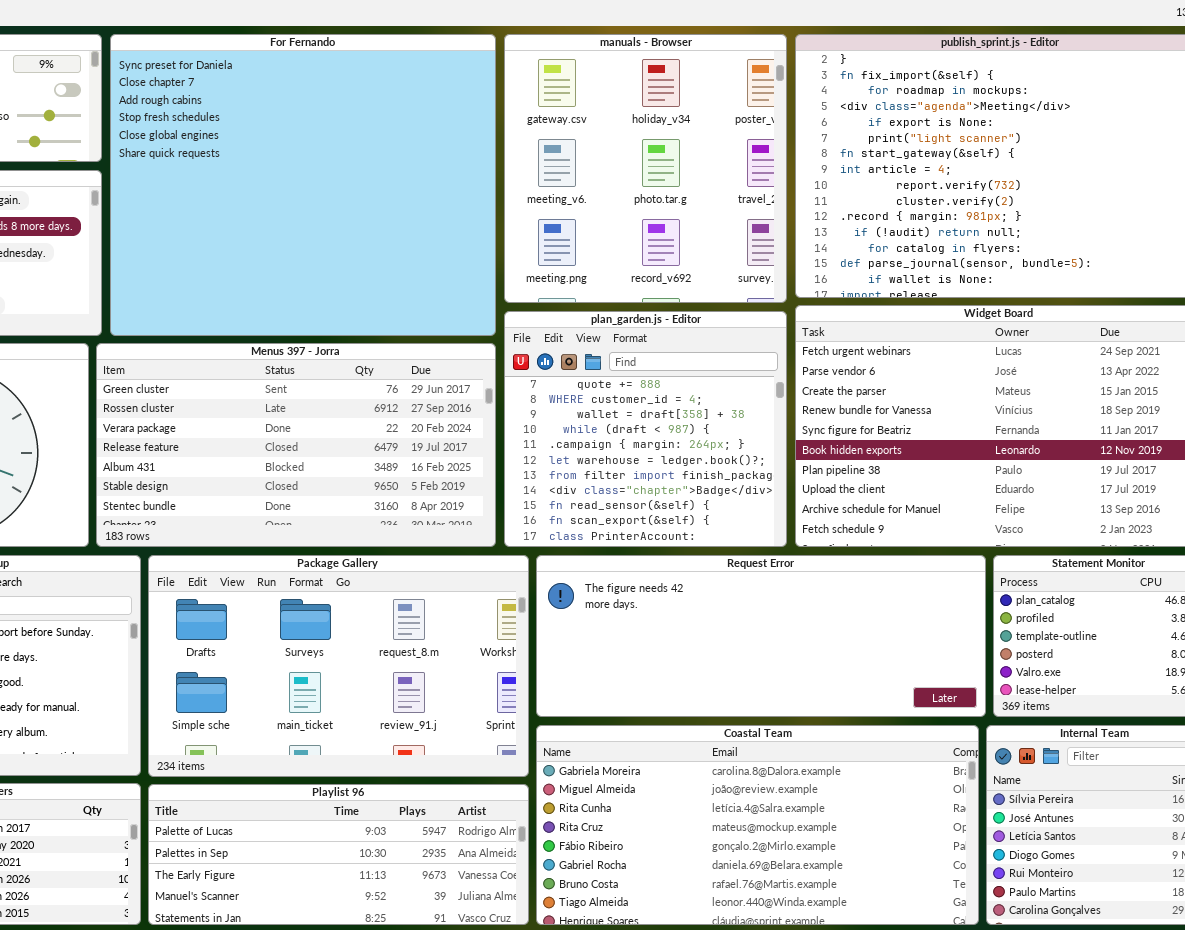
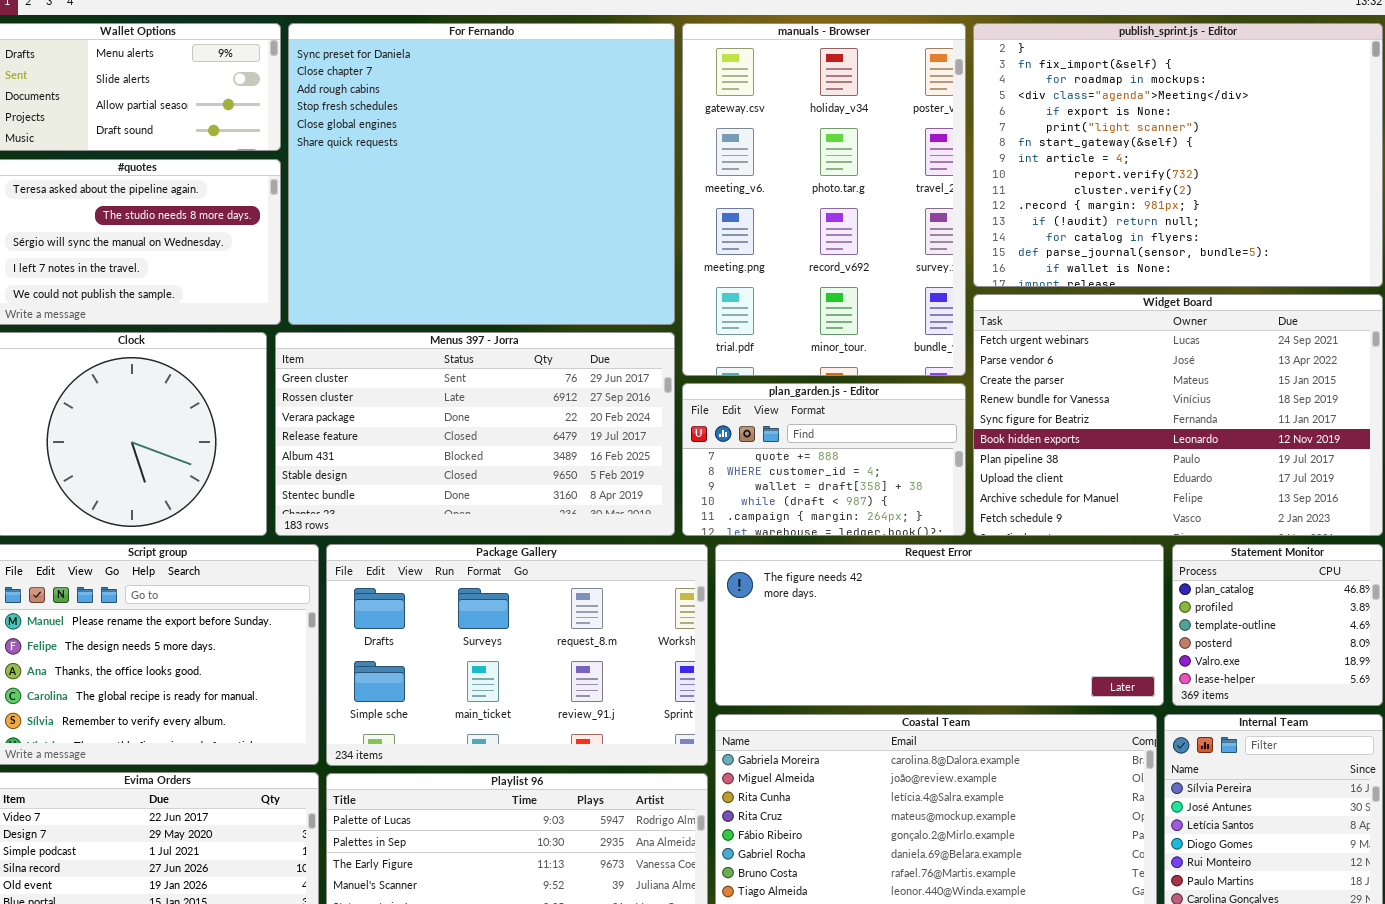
manuals - Browser: [504,34,787,303] -> [682,23,966,376], resized
plan_garden.js - Editor: [504,311,787,547] -> [682,383,966,536], resized

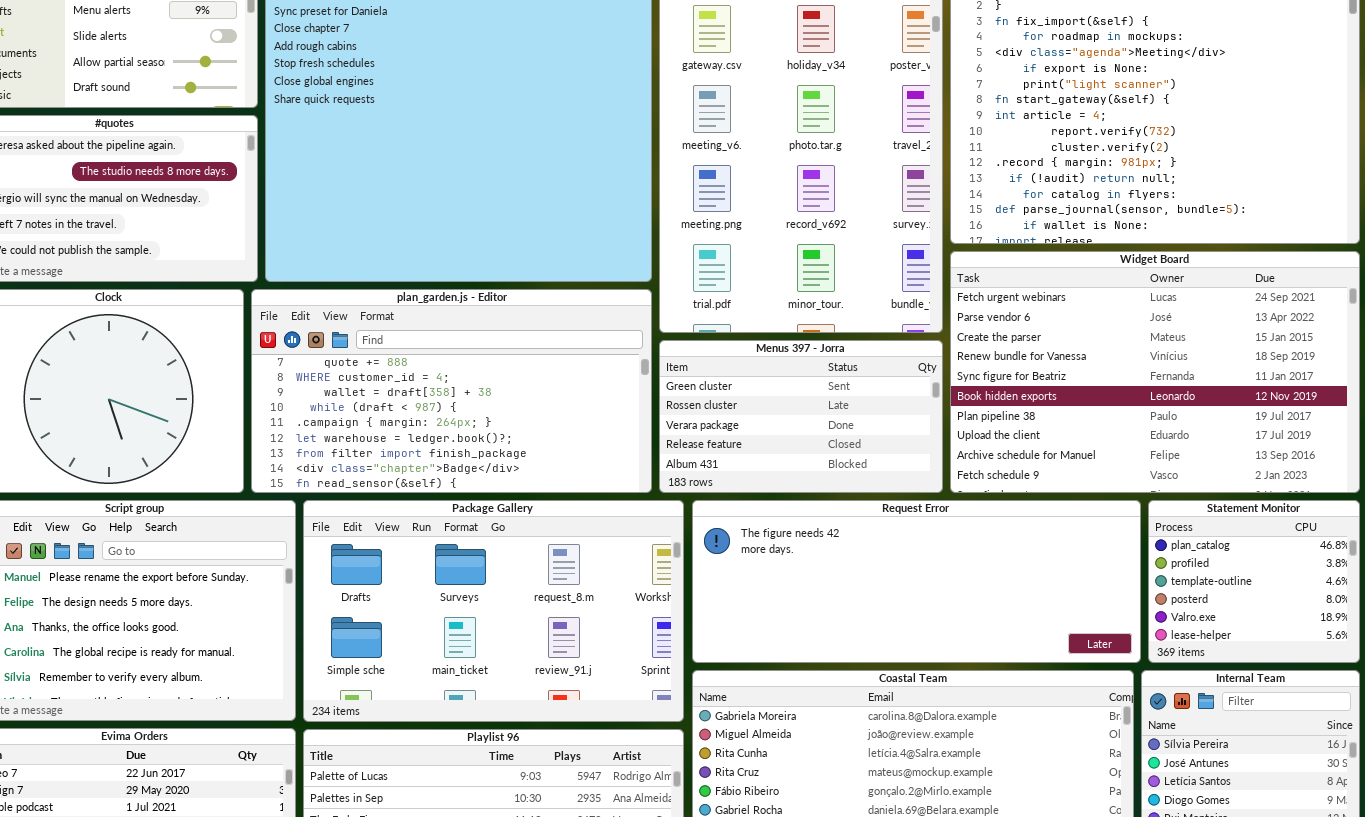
Menus 397 - Jorra: [275,332,675,536] -> [659,340,943,493], moved, resized
plan_garden.js - Editor: [682,383,966,536] -> [251,289,652,493], moved, resized

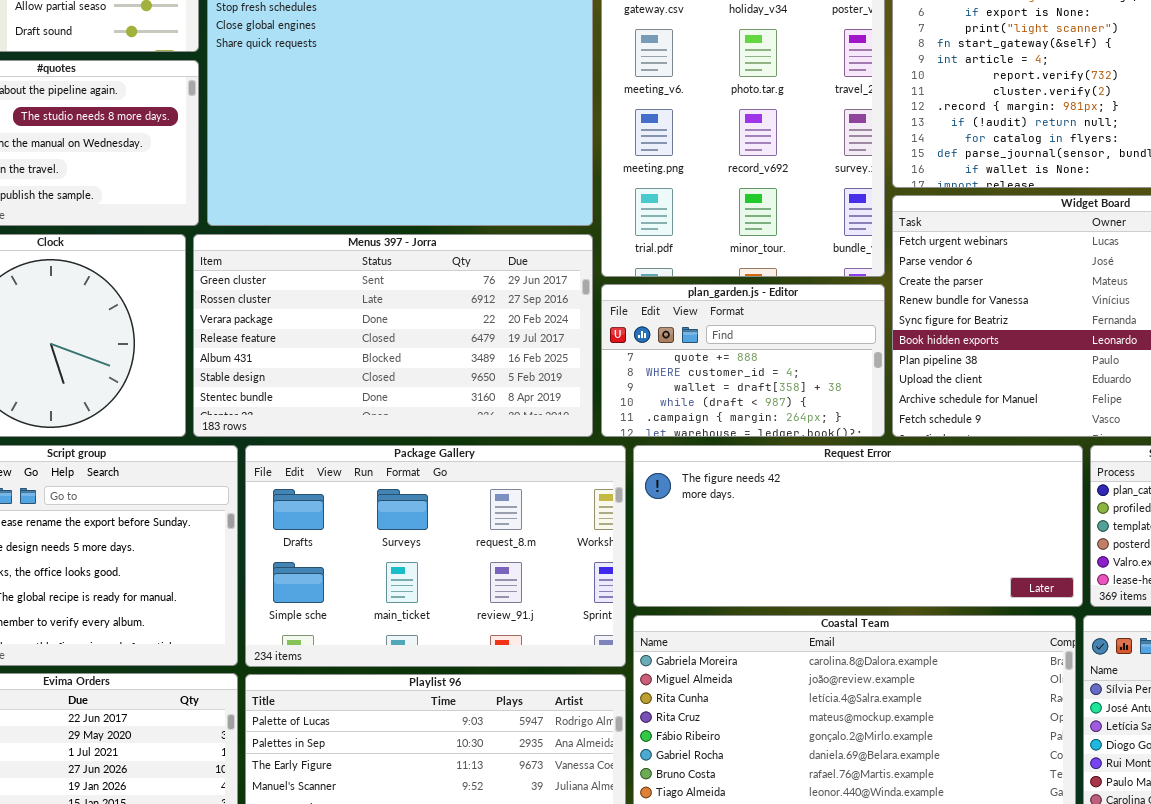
plan_garden.js - Editor: [251,289,652,493] -> [601,284,885,437], moved, resized
Menus 397 - Jorra: [659,340,943,493] -> [193,234,593,437], moved, resized

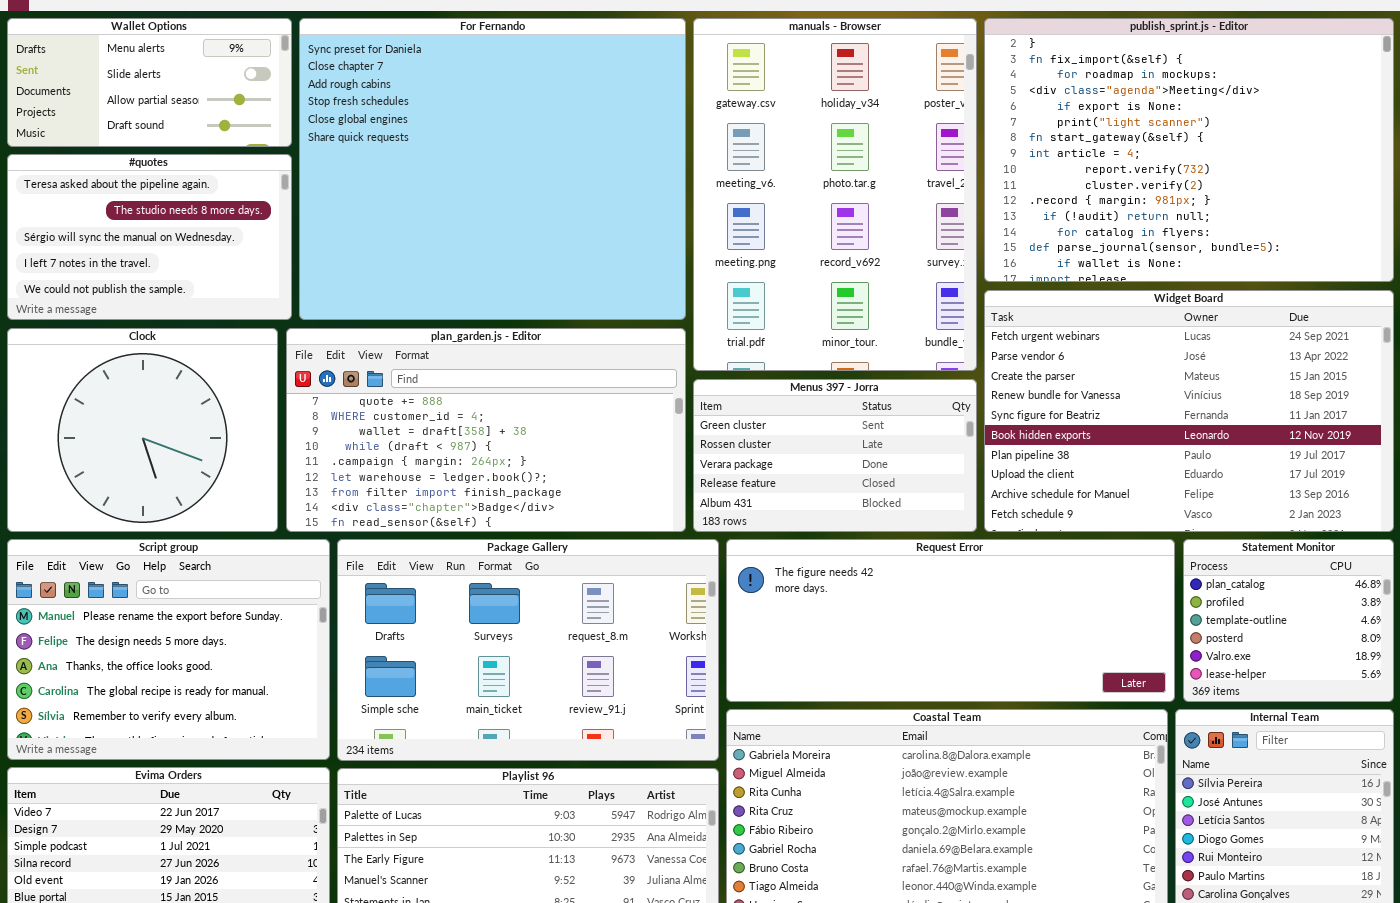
Menus 397 - Jorra: [193,234,593,437] -> [693,379,977,532], moved, resized
plan_garden.js - Editor: [601,284,885,437] -> [286,328,686,532], moved, resized

